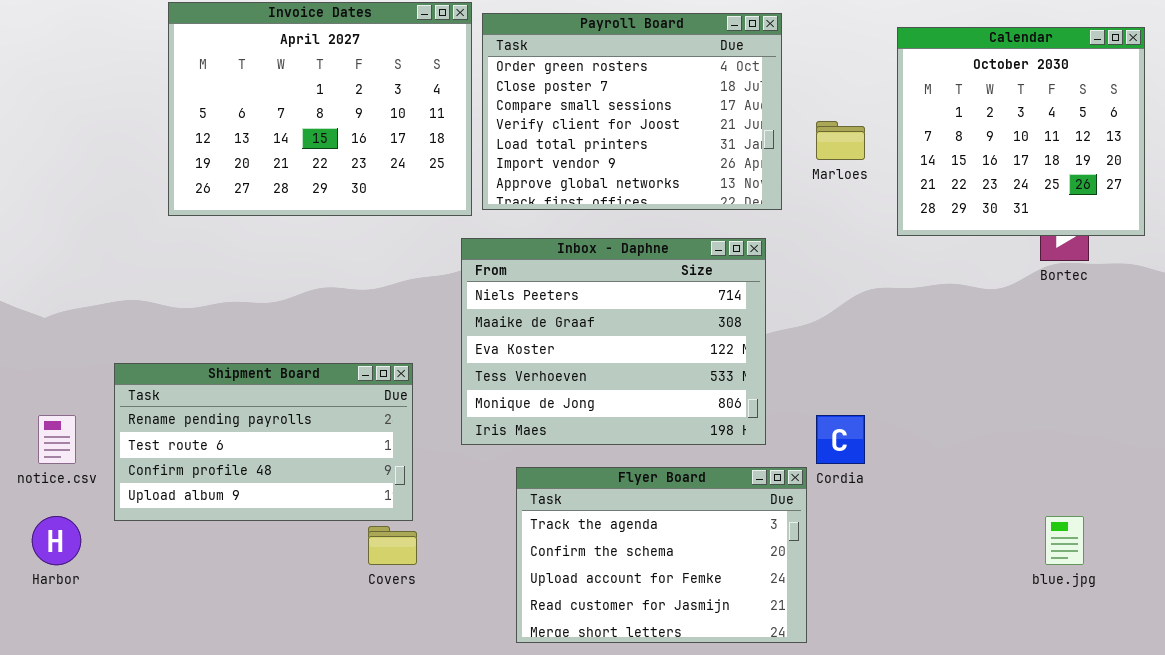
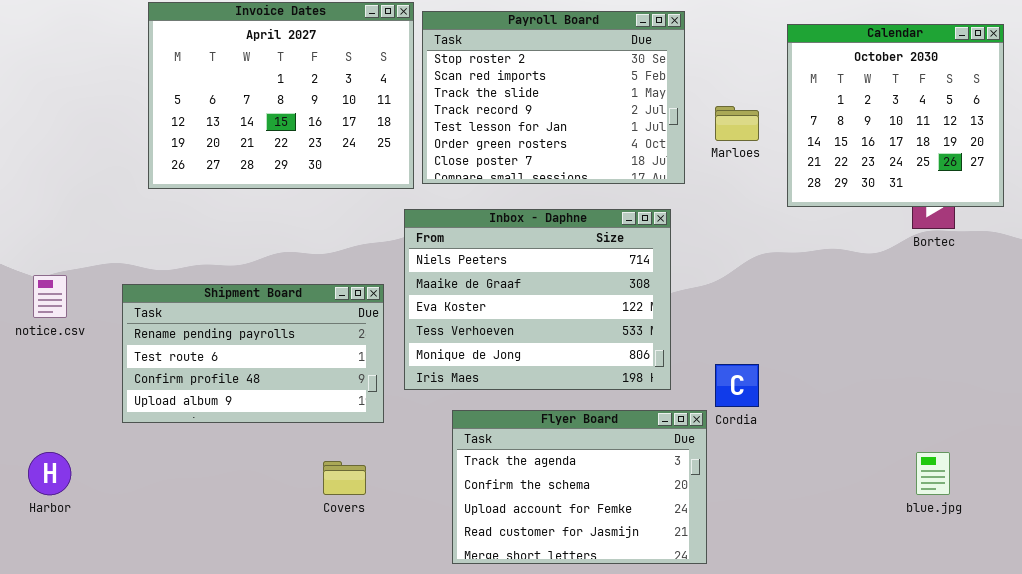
Payroll Board: [482,13,782,210] -> [422,11,685,184], scrolled up 5 rows
Shipment Board: [114,363,413,521] -> [122,284,384,423], moved
notice.csv: [38,415,76,464] -> [33,275,67,318], moved

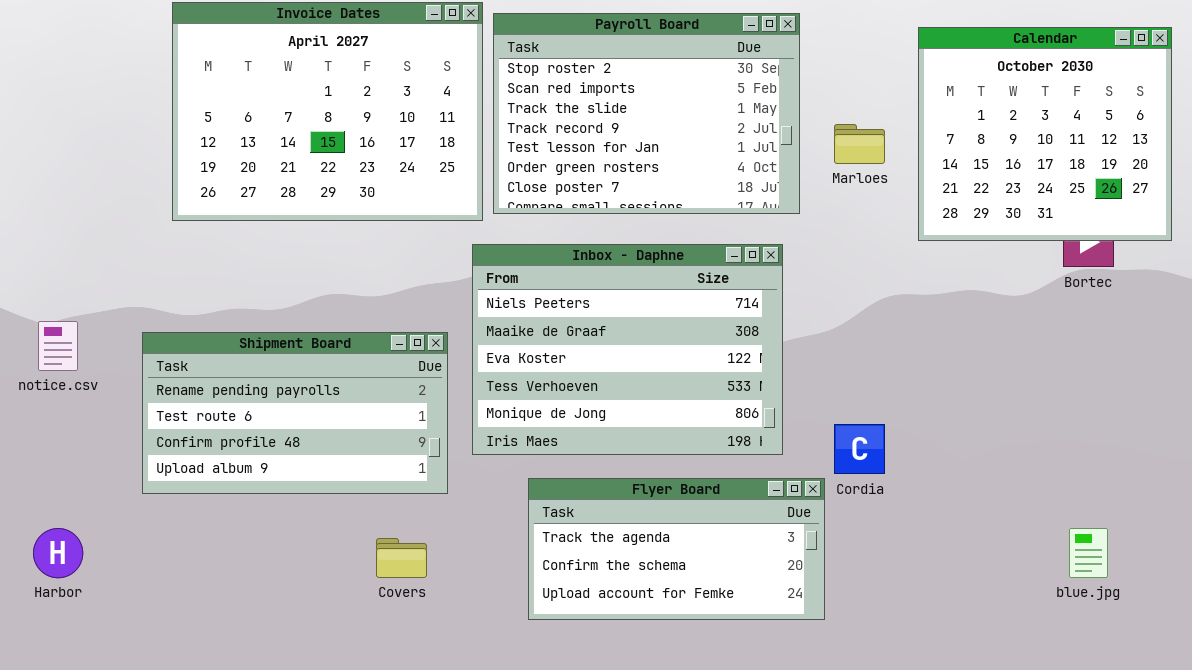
Flyer Board: [452,410,707,564] -> [528,478,825,620], resized

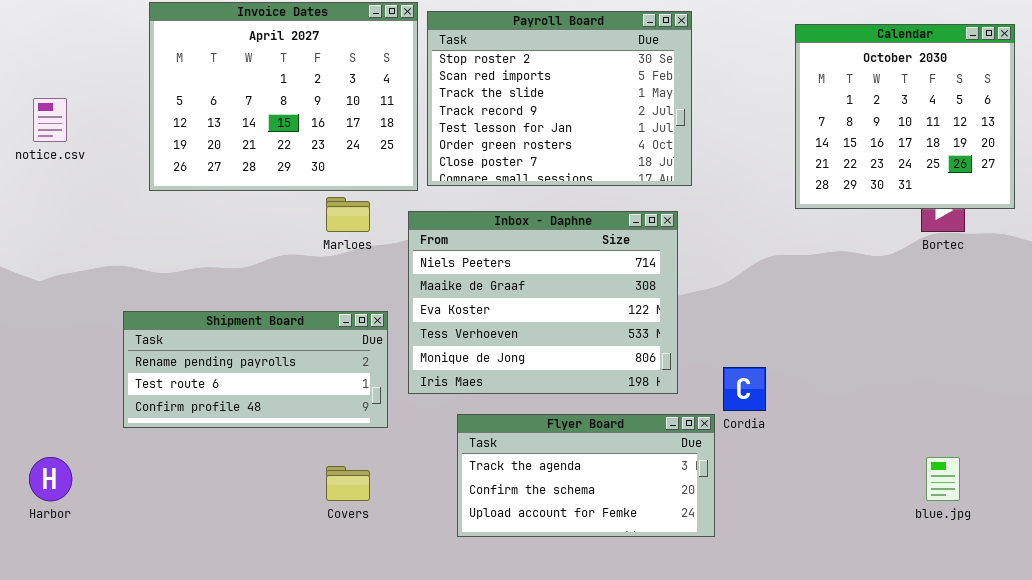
Marloes: [834,124,885,164] -> [326,197,370,232], moved
notice.csv: [38,321,78,371] -> [33,98,67,142], moved
Shipment Board: [142,332,448,494] -> [123,311,388,428], resized

